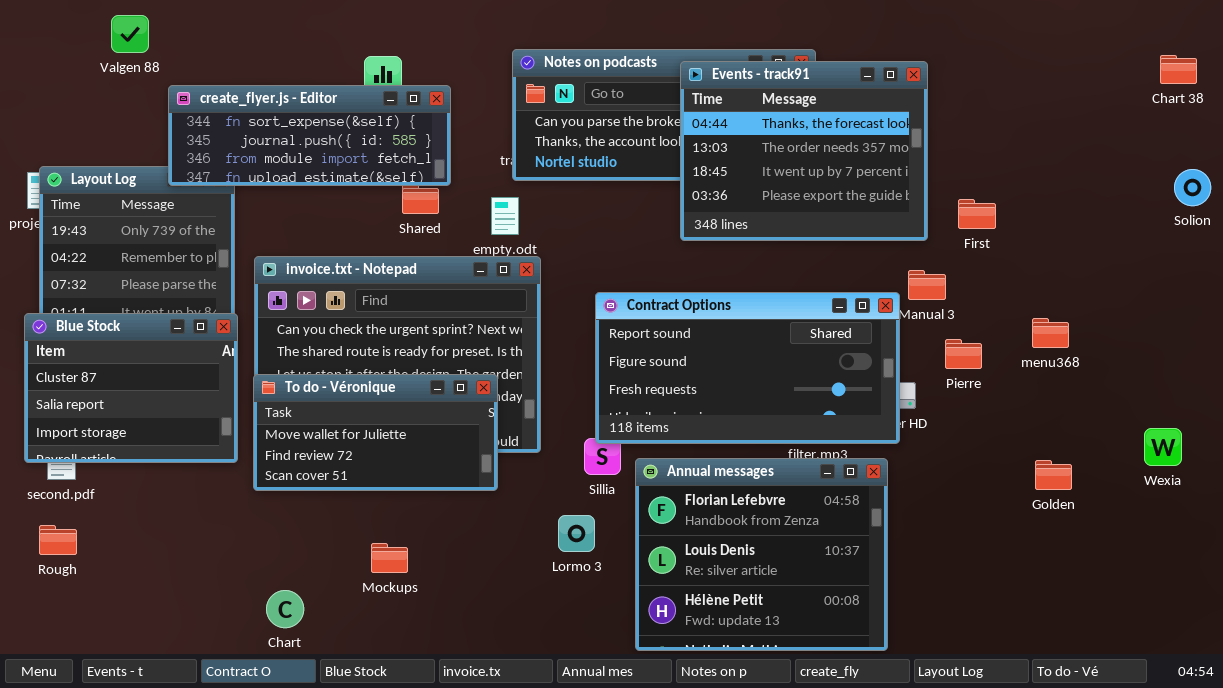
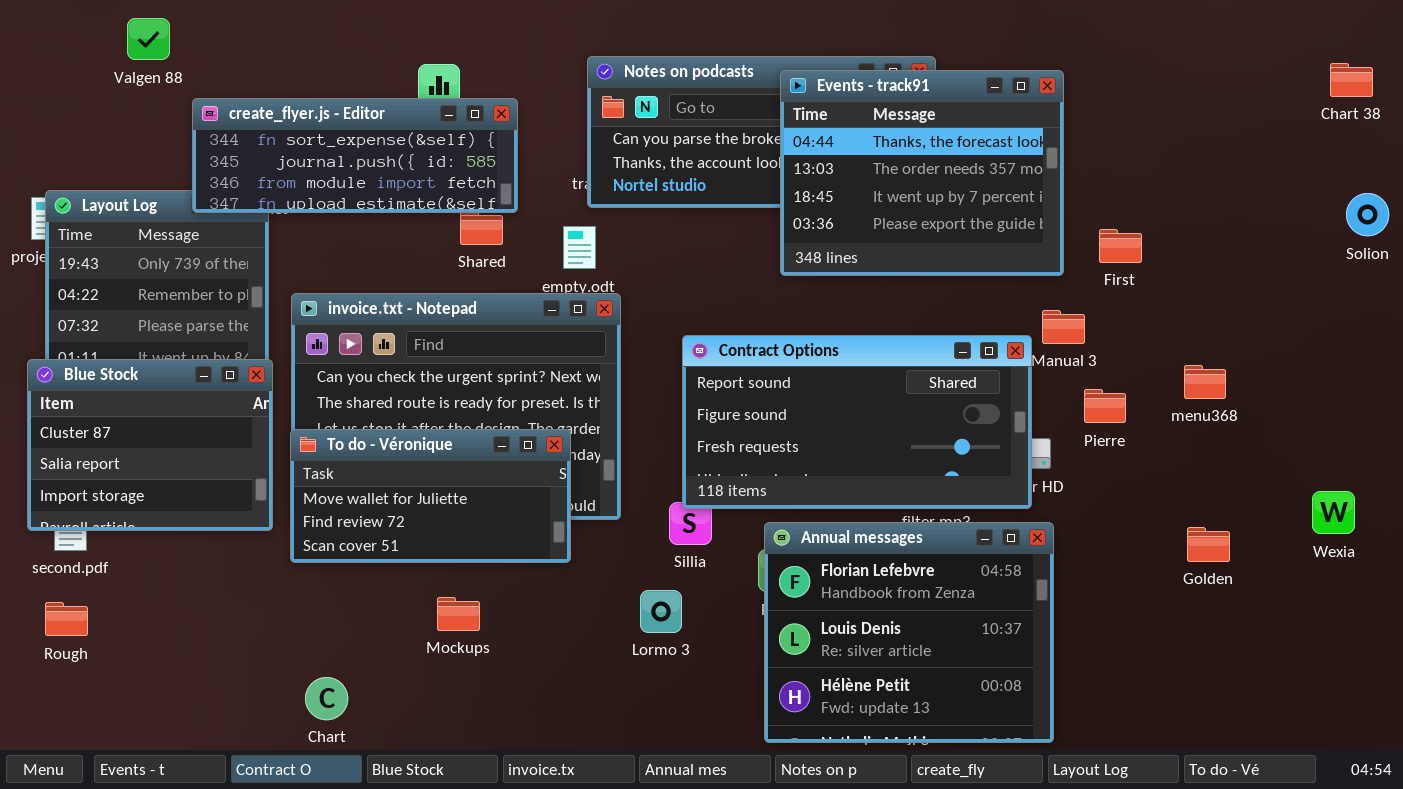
Annual messages: [635,458,888,651] -> [764,522,1054,743], moved
Mockups: [371,543,408,573] -> [437,597,480,631], moved

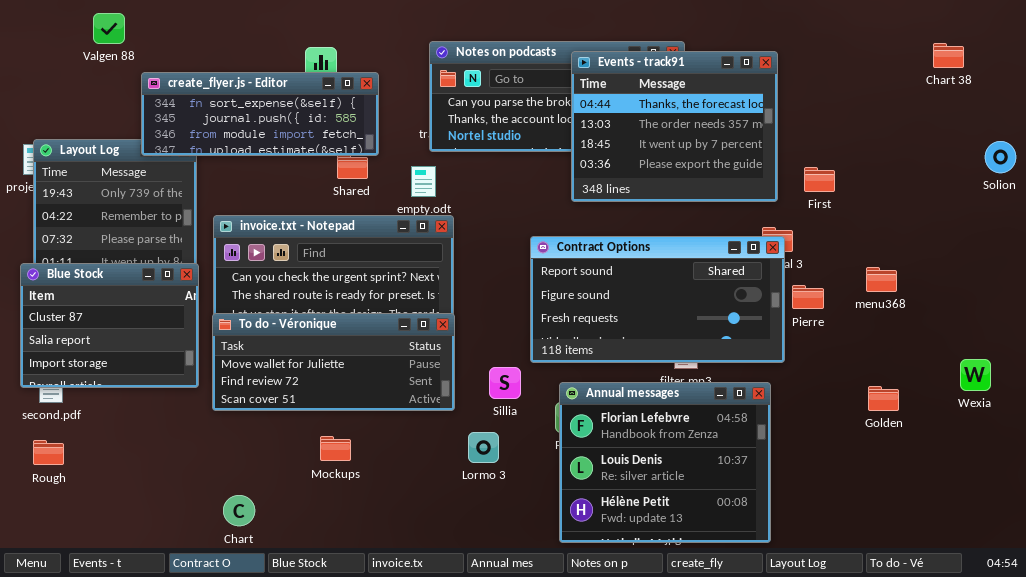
Chart 38: [1330,63,1373,97] -> [933,43,964,68], moved
Contract Options: [682,335,1032,509] -> [530,236,785,363], moved
To do - Véronique: [290,429,571,563] -> [212,313,455,411], resized

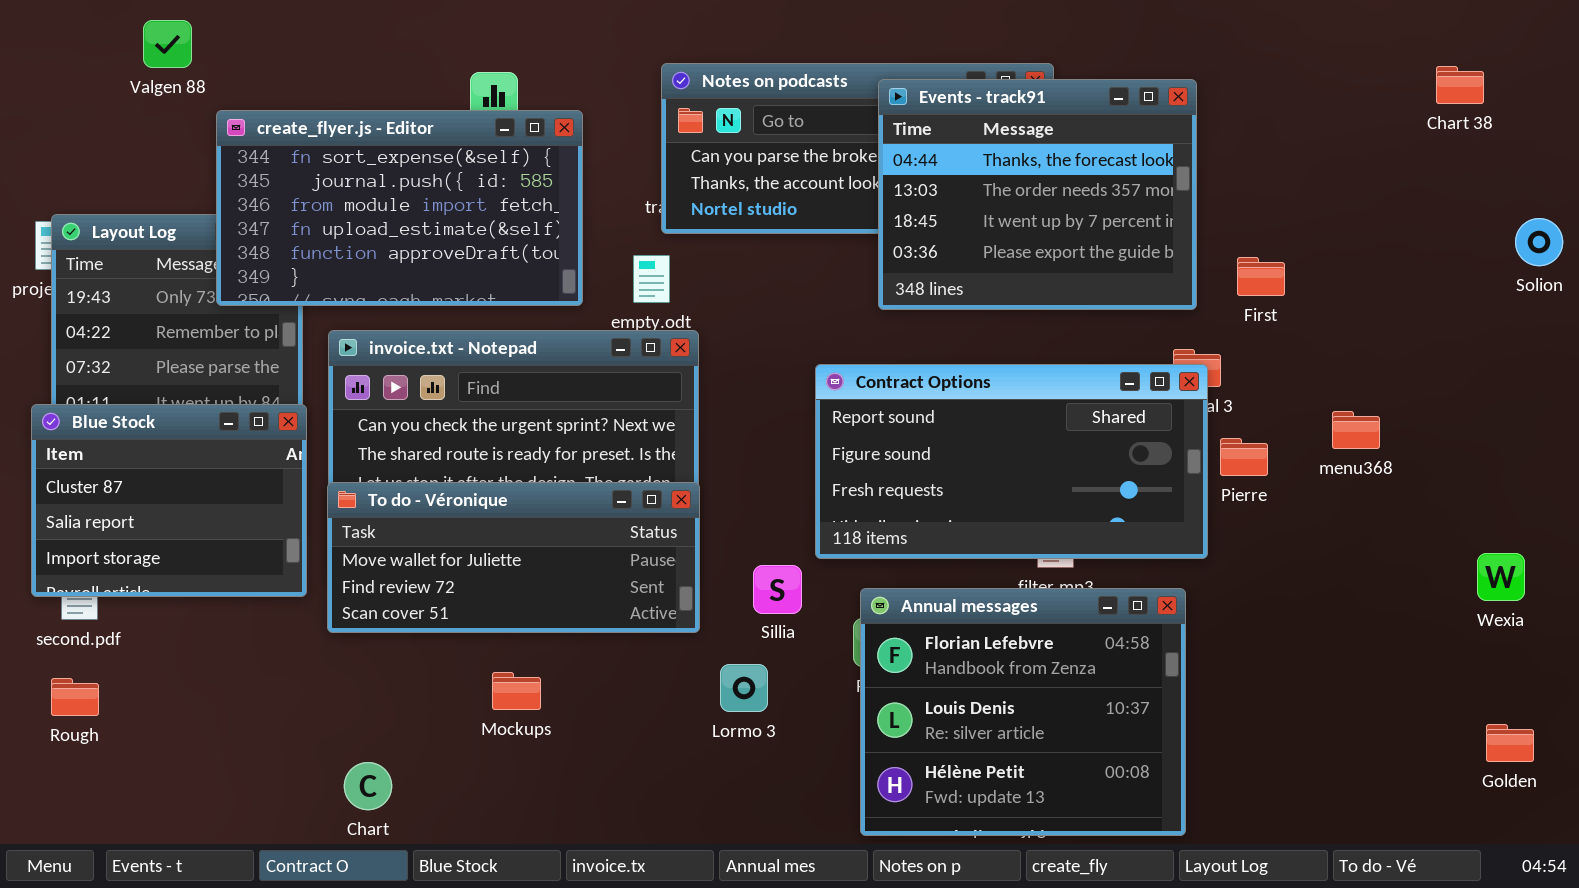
create_flyer.js - Editor: [141,72,379,156] -> [216,110,583,306], resized
Golden: [868,386,899,411] -> [1486,724,1534,762], moved

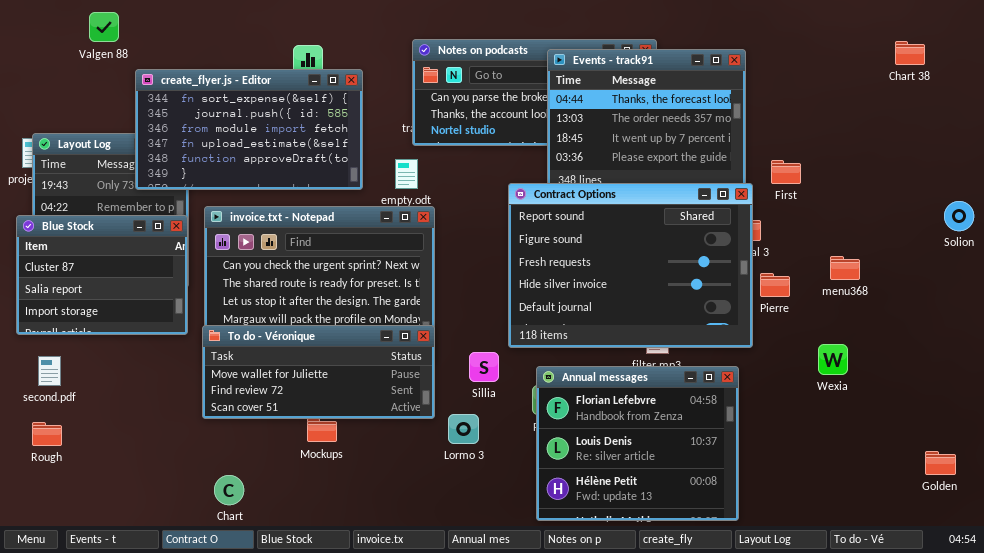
Solion: [1515,218,1563,266] -> [944,201,974,231], moved
Contract Options: [815,364,1208,559] -> [508,183,753,348], resized
Blue Stock: [31,404,307,597] -> [16,215,188,335], moved
To do - Véronique: [327,482,700,633] -> [202,325,435,419], moved
Wexia: [1477,553,1525,601] -> [818,344,848,375], moved

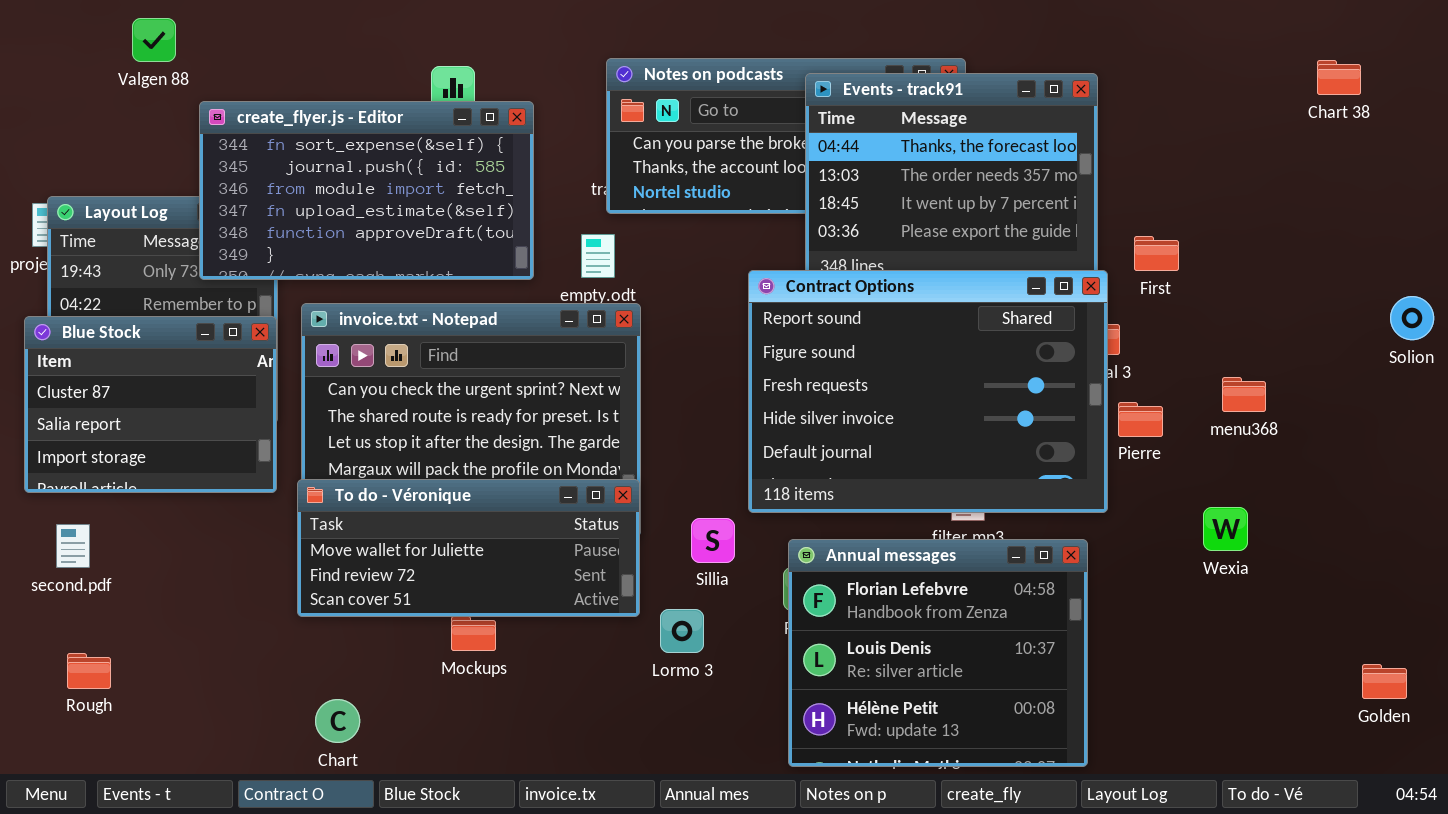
Rough: [32,422,62,446] -> [67,653,111,689], moved

